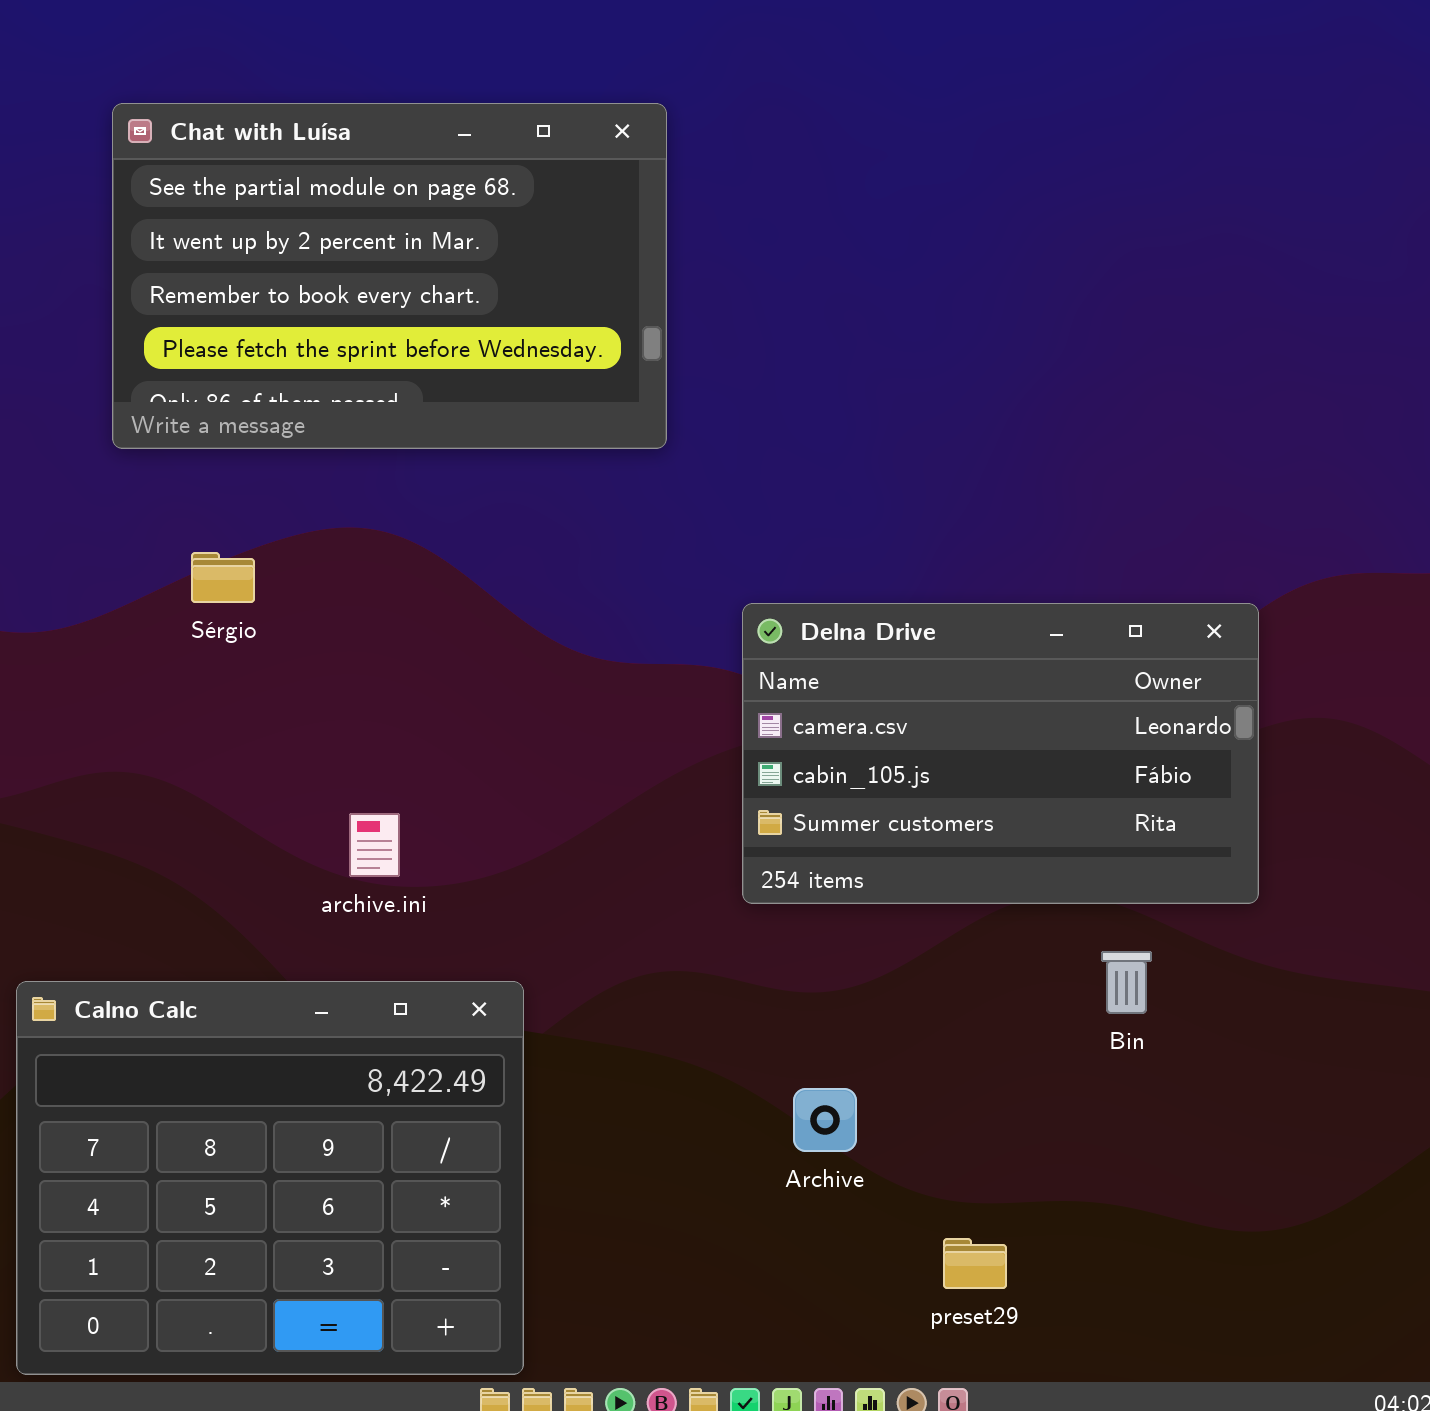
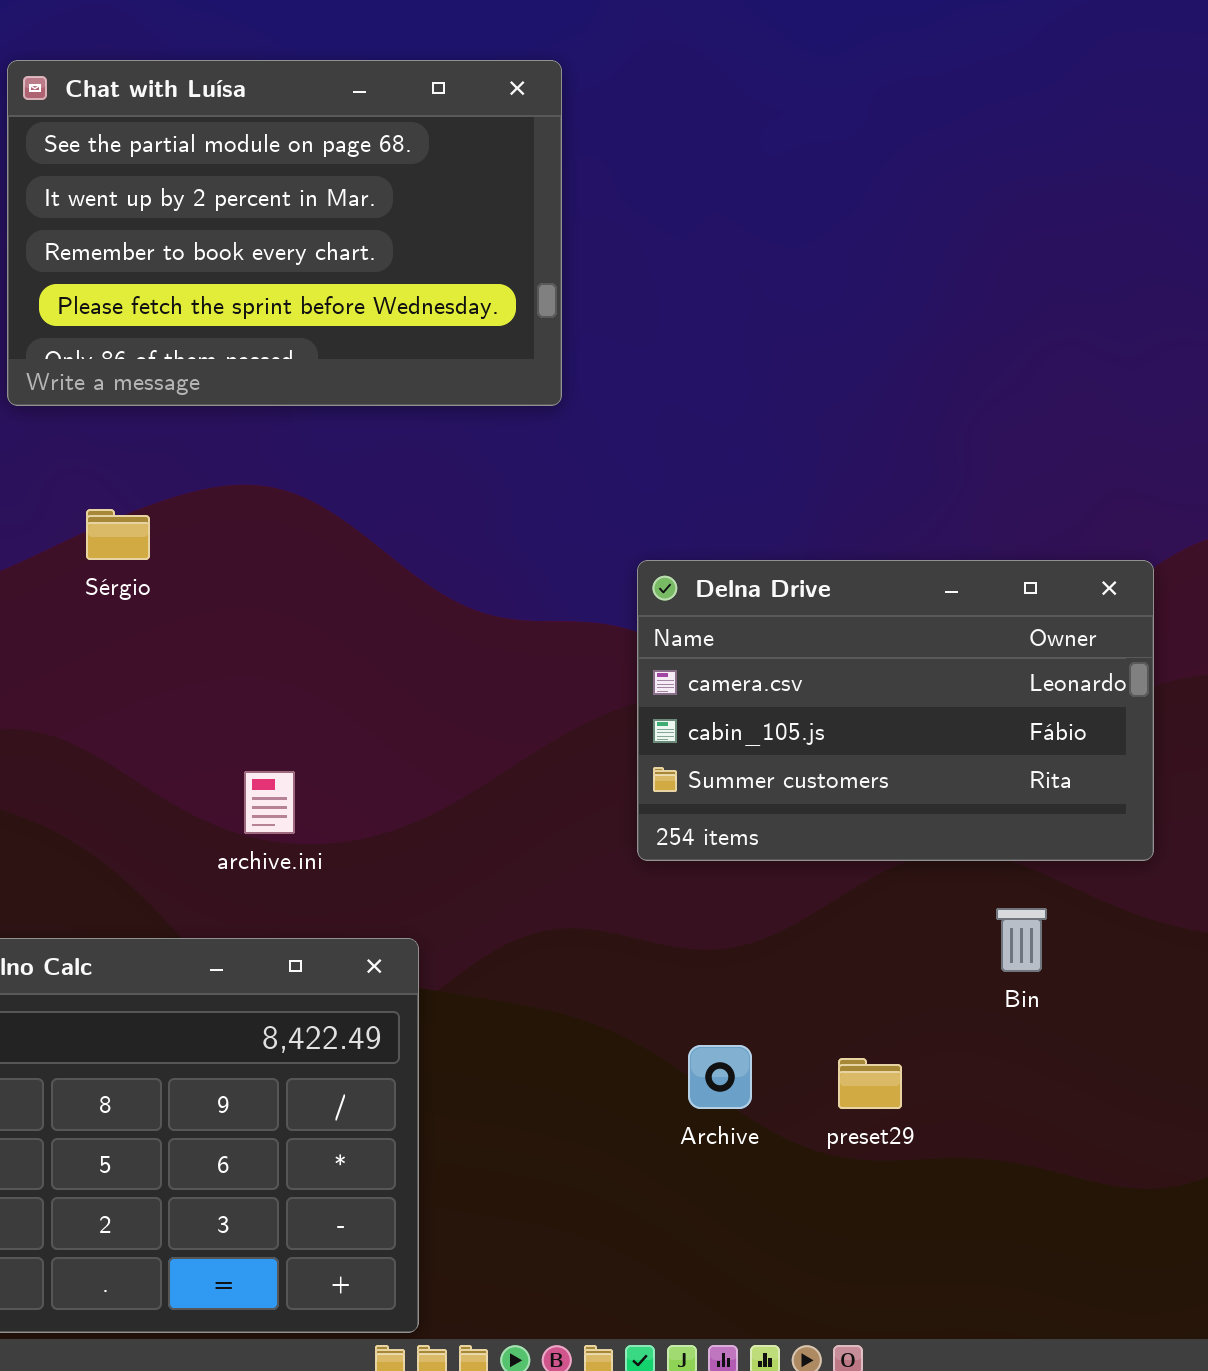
preset29: [943,1238,1007,1289] -> [838,1058,902,1109], moved

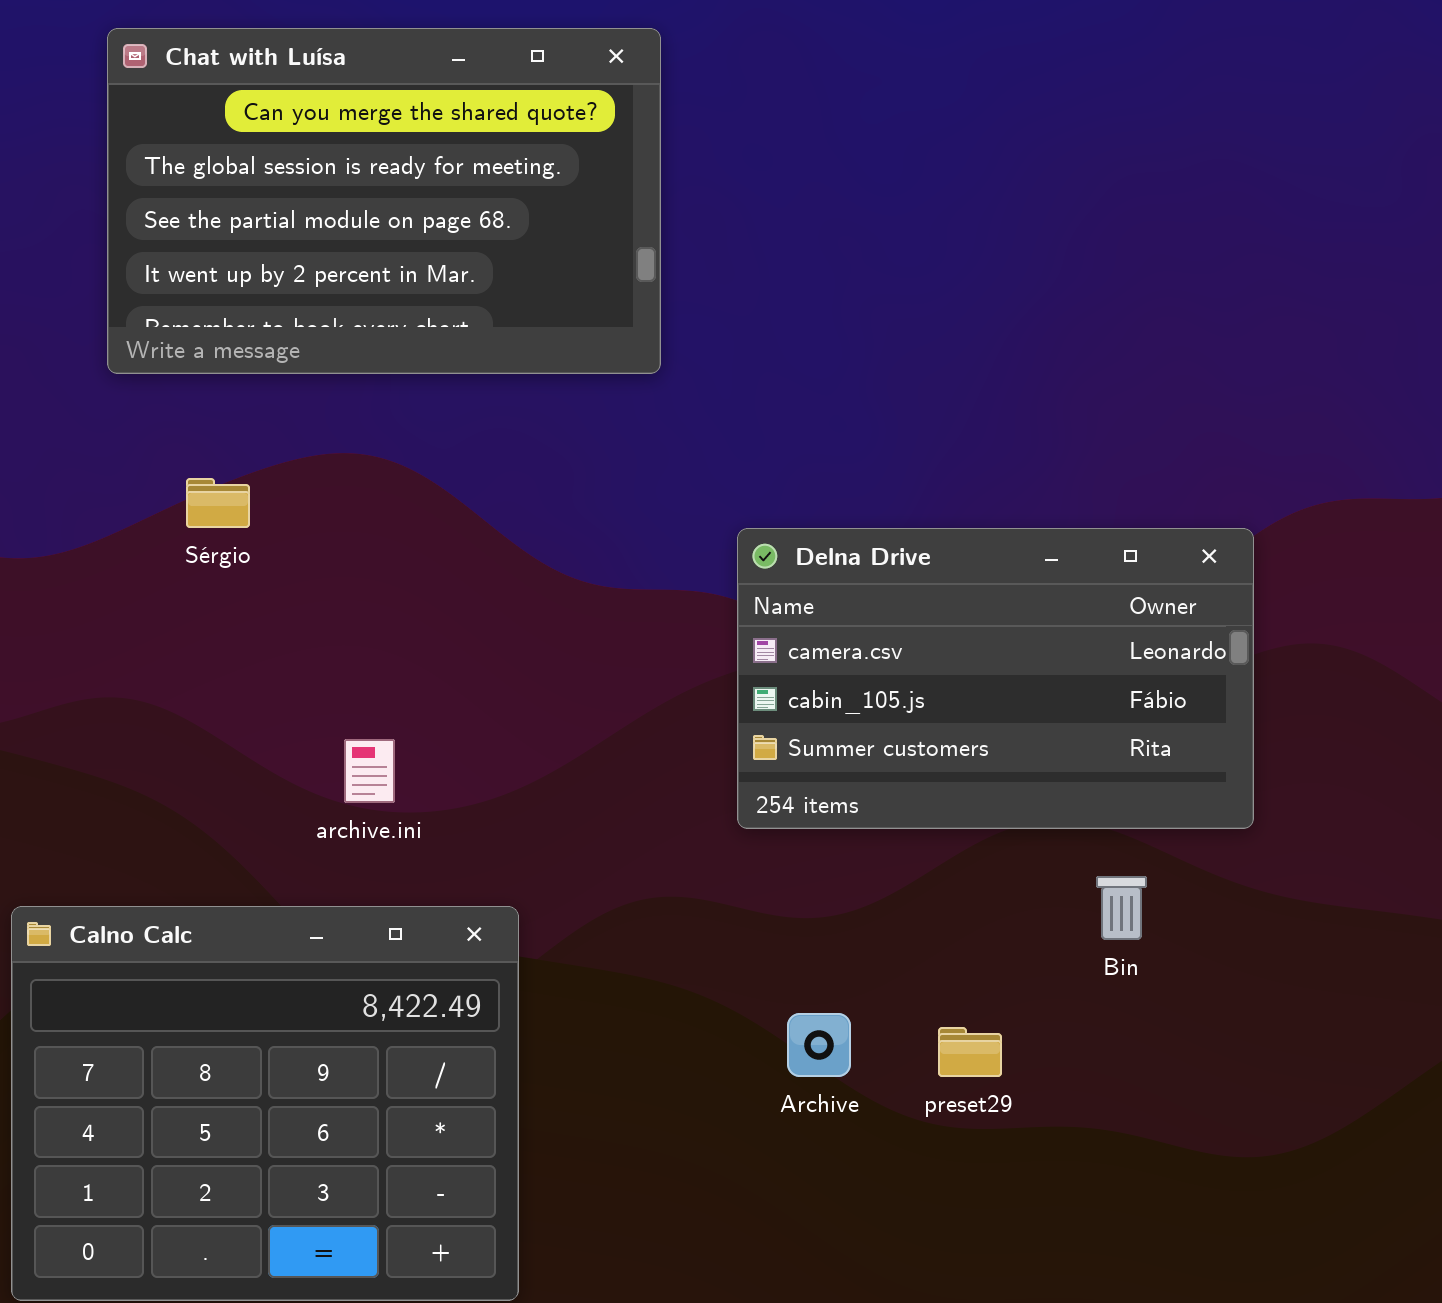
Chat with Luísa: [7,60,562,406] -> [107,28,661,374], scrolled up 2 rows

